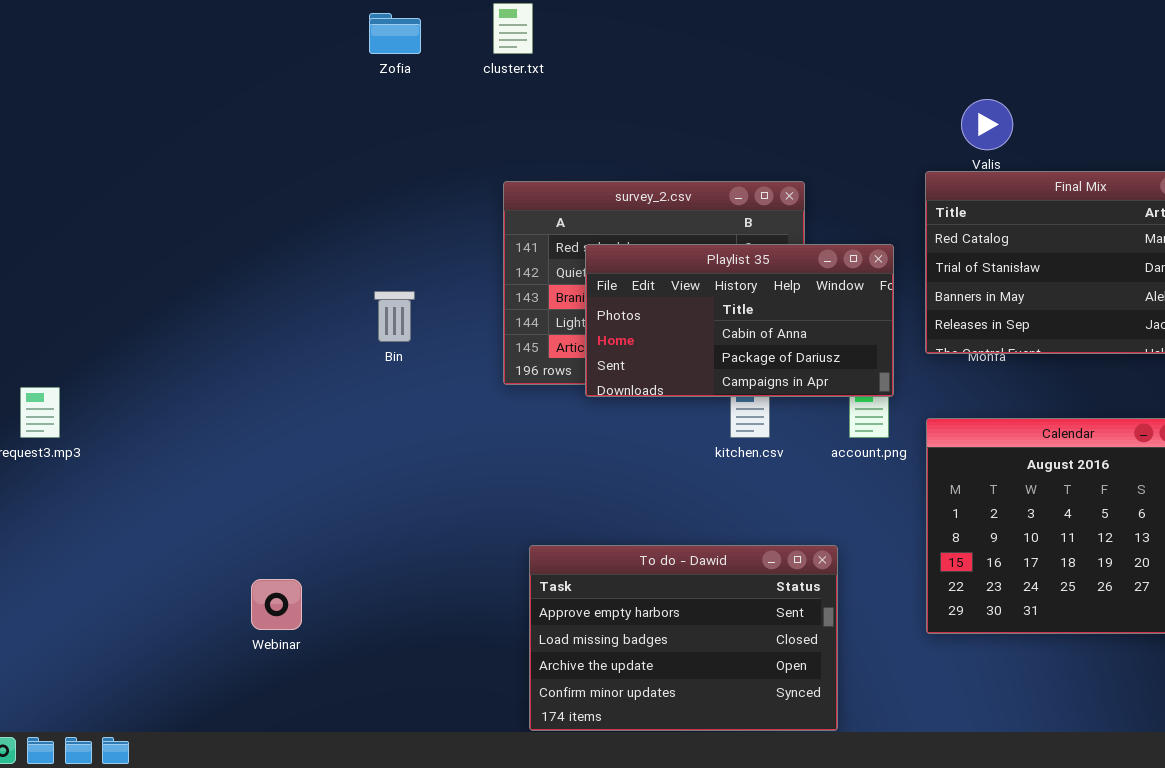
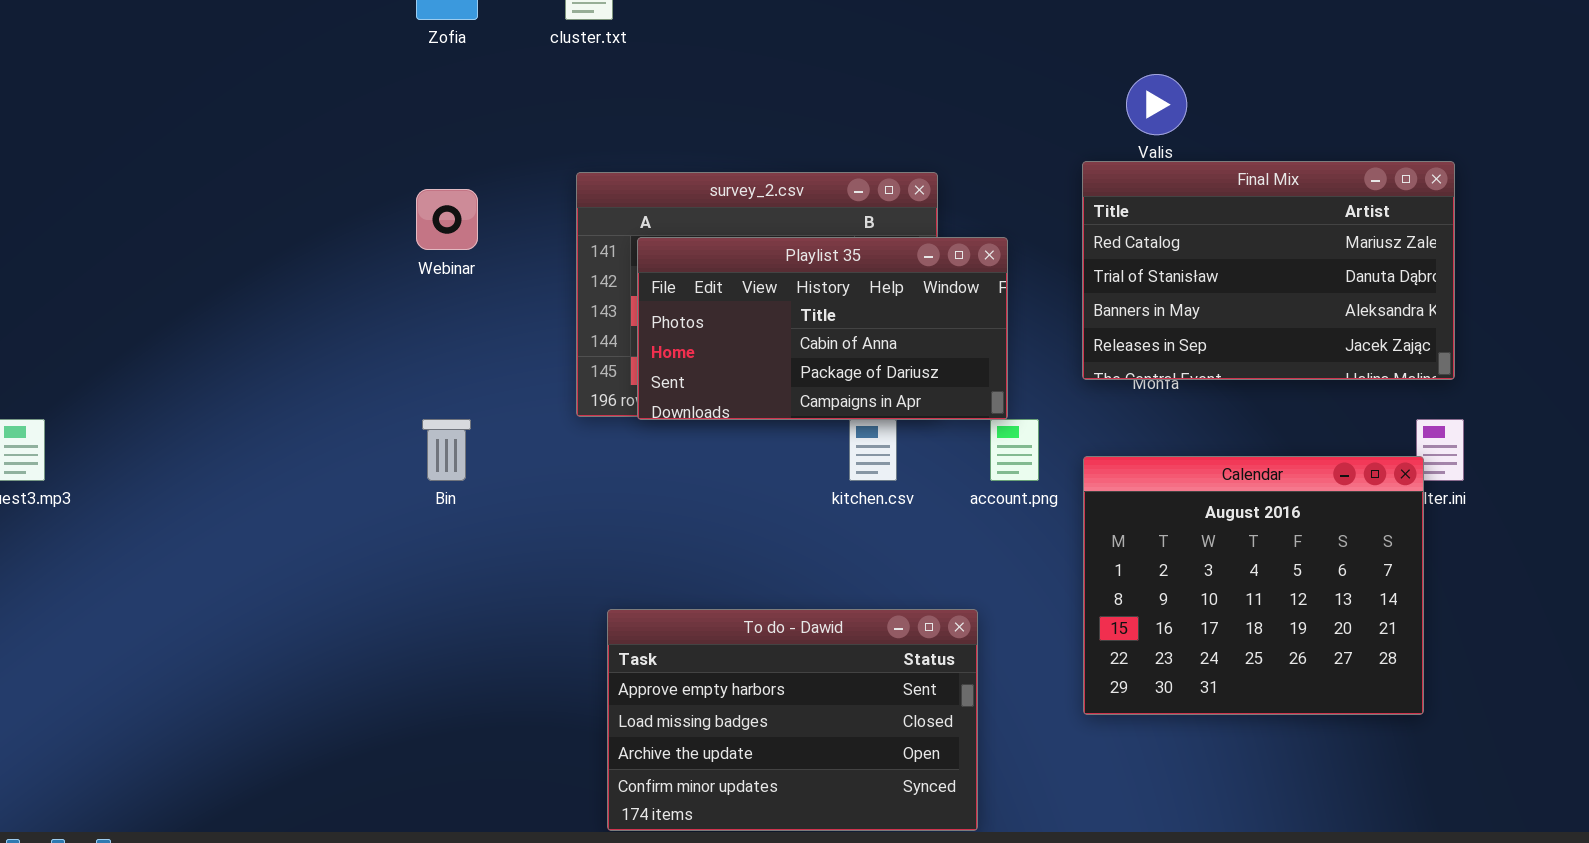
Playlist 35: [585,244,894,397] -> [637,237,1008,420], moved
Bin: [374,291,415,342] -> [422,419,471,481], moved
Webinar: [251,579,302,630] -> [416,189,478,250], moved

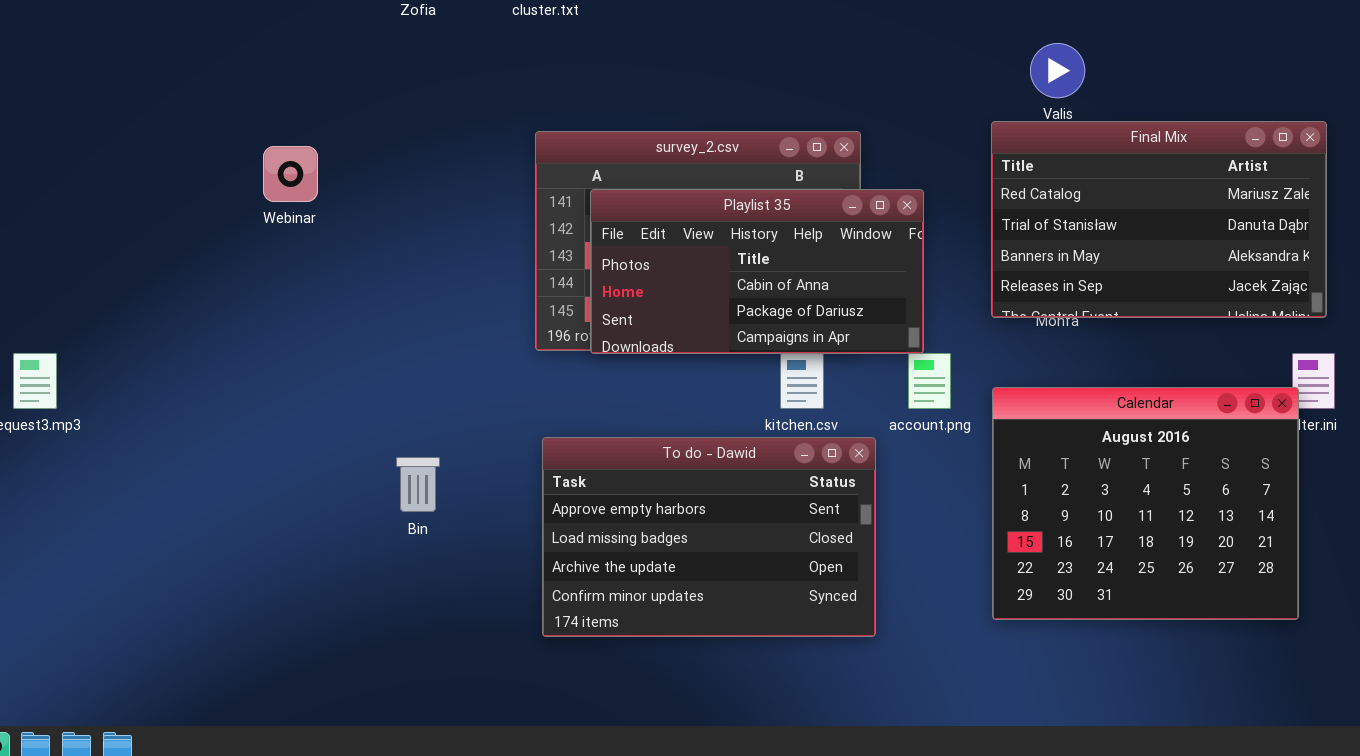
Webinar: [416,189,478,250] -> [263,146,318,202], moved
Bin: [422,419,471,481] -> [396,457,440,512], moved
To do - Dawid: [607,609,978,831] -> [542,437,876,637], moved

